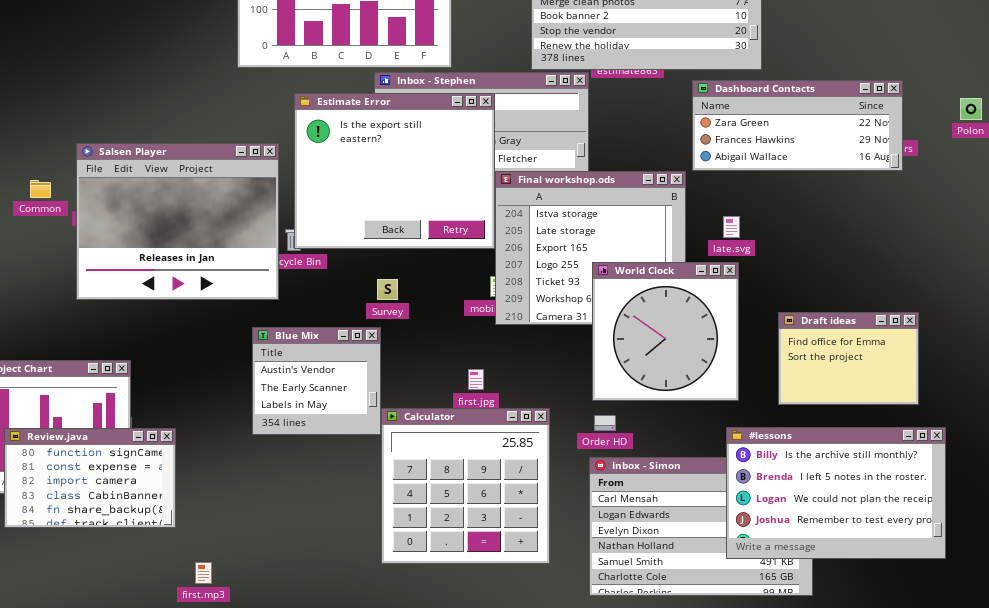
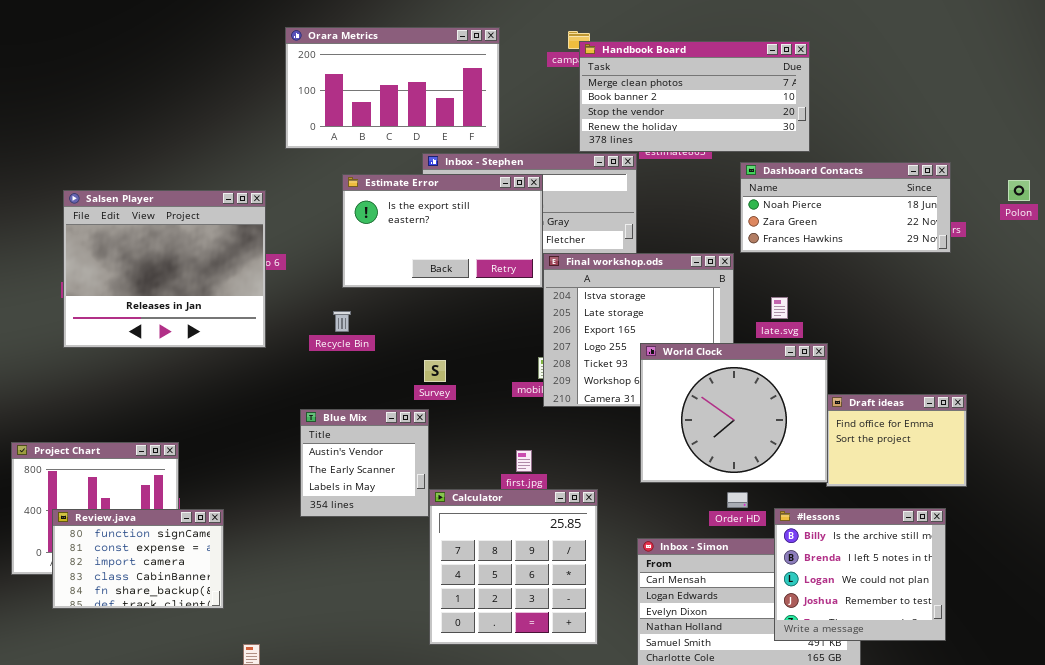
Dashboard Contacts: [692,80,903,171] -> [740,162,951,253], scrolled up 1 row
Estimate Error: [294,93,495,249] -> [342,174,543,288], resized
Salsen Player: [76,143,279,300] -> [63,190,266,348], moved
World Clock: [592,262,739,401] -> [640,343,828,483], resized
Order HD: [594,415,616,431] -> [727,492,748,508], moved
#lessons: [726,427,946,559] -> [774,508,946,641], resized

